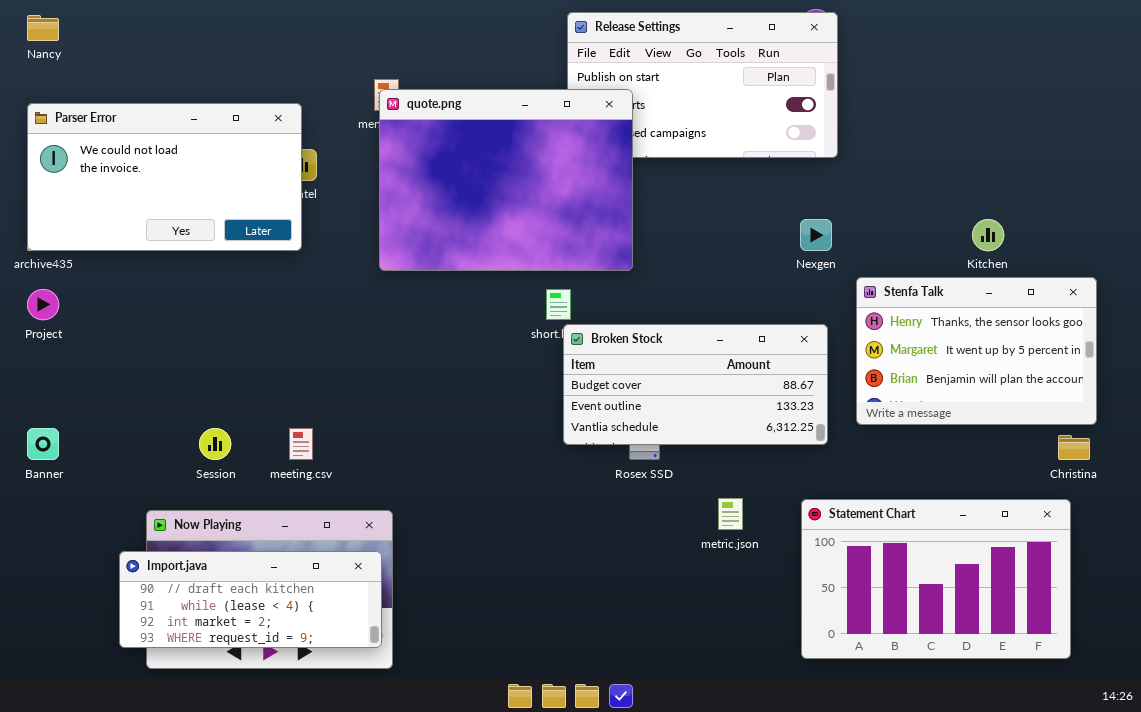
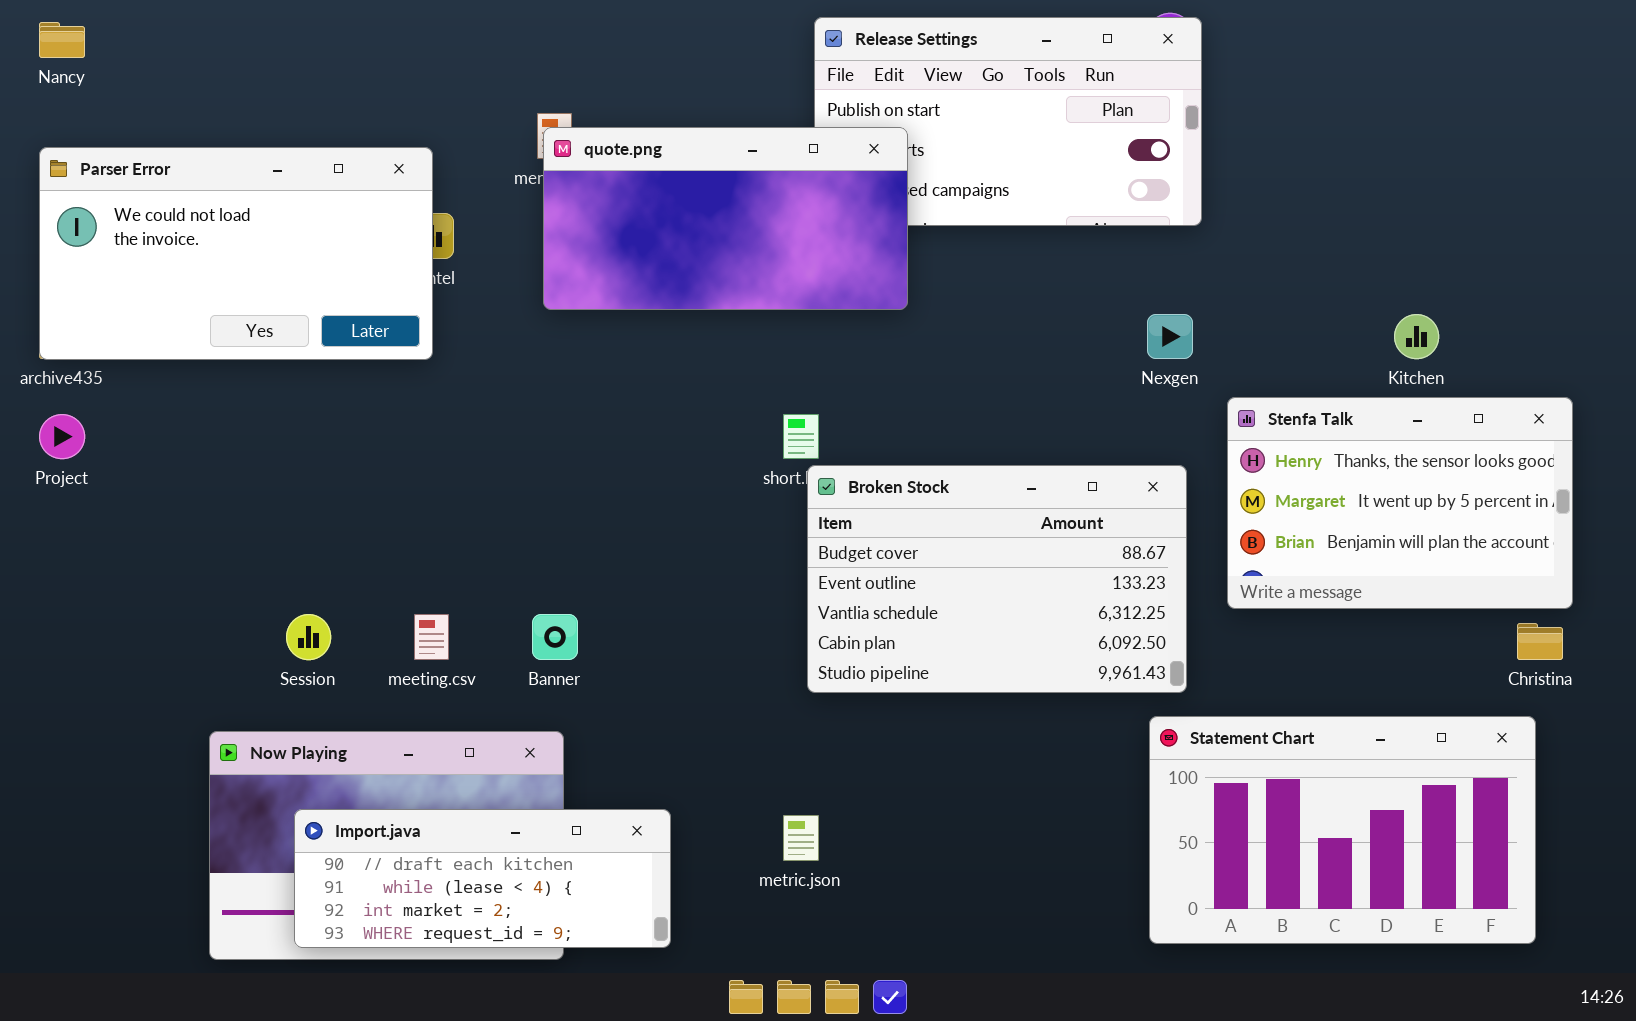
quote.png: [379,89,633,271] -> [543,127,908,310], resized
Broken Stock: [563,324,828,445] -> [807,465,1187,693], resized
Banner: [27,428,59,460] -> [532,614,578,660], moved
metric.json: [718,498,743,530] -> [783,815,819,861], moved
Import.java: [119,551,382,648] -> [294,809,671,948], moved

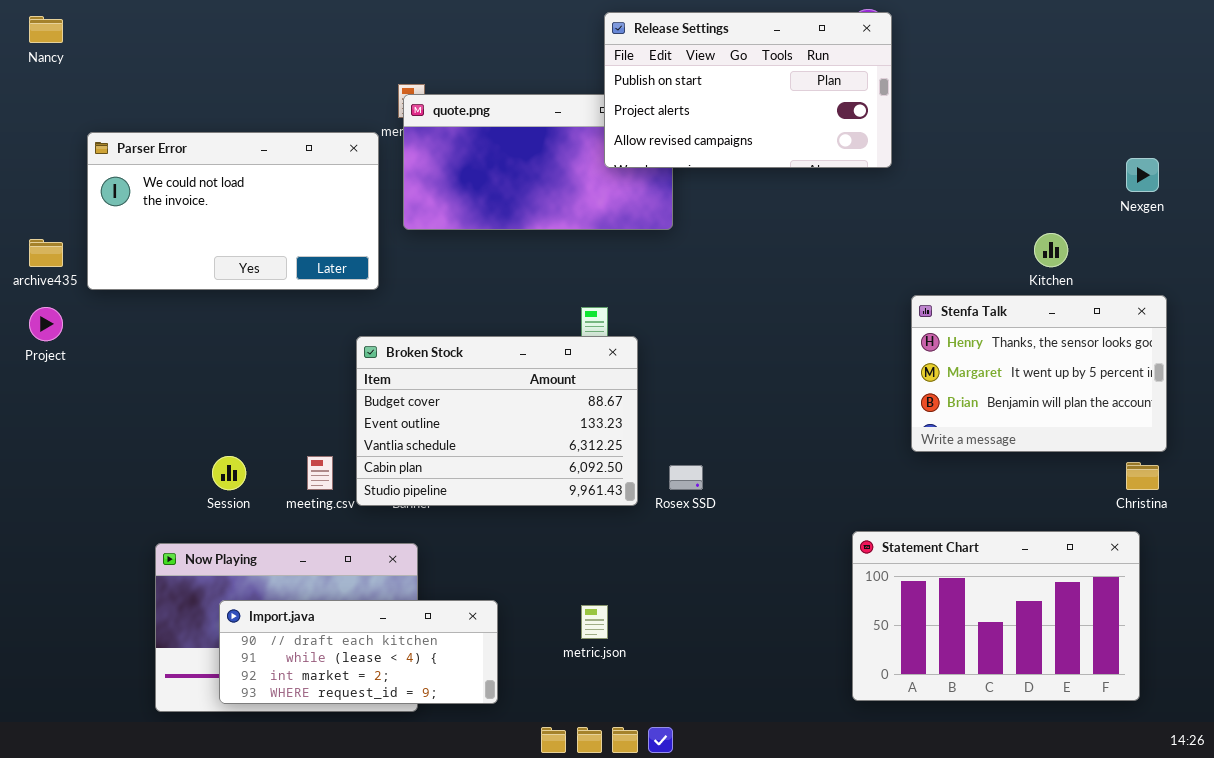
Release Settings: [814,17,1202,226] -> [604,12,892,168], raised
Parser Error: [39,147,433,360] -> [87,132,379,290], moved
Nexgen: [1147,314,1193,359] -> [1126,158,1159,192], moved
Broken Stock: [807,465,1187,693] -> [356,336,638,506], moved

